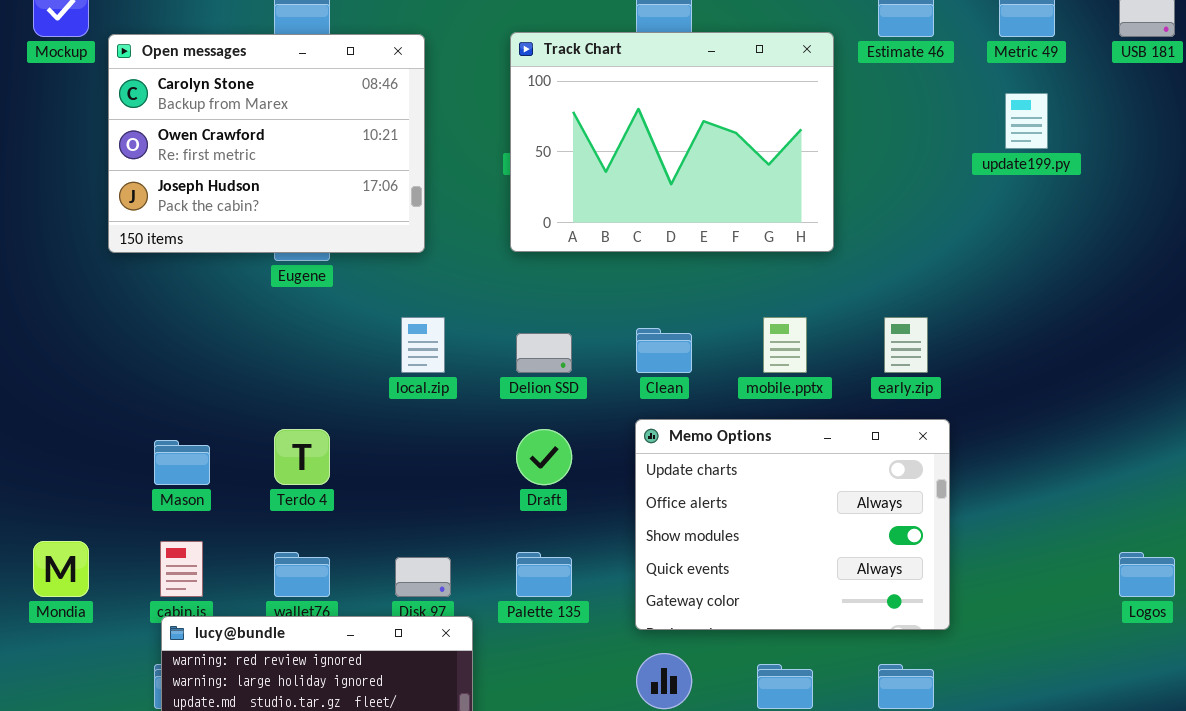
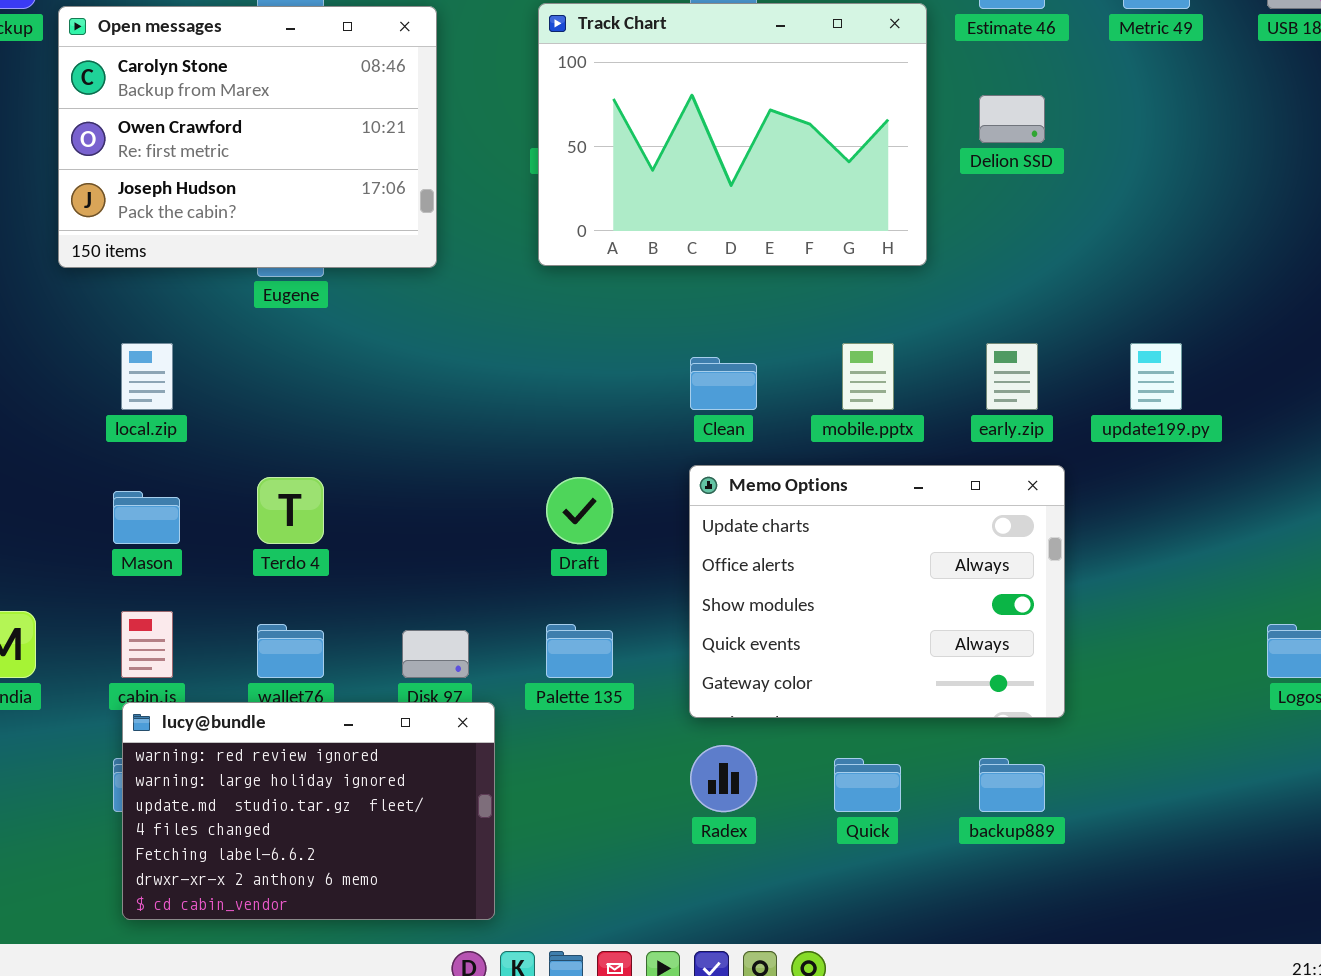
update199.py: [1005,93,1048,149] -> [1130,343,1182,410], moved
local.zip: [401,317,445,373] -> [121,343,173,410], moved
Delion SSD: [516,333,572,373] -> [979,95,1045,143], moved

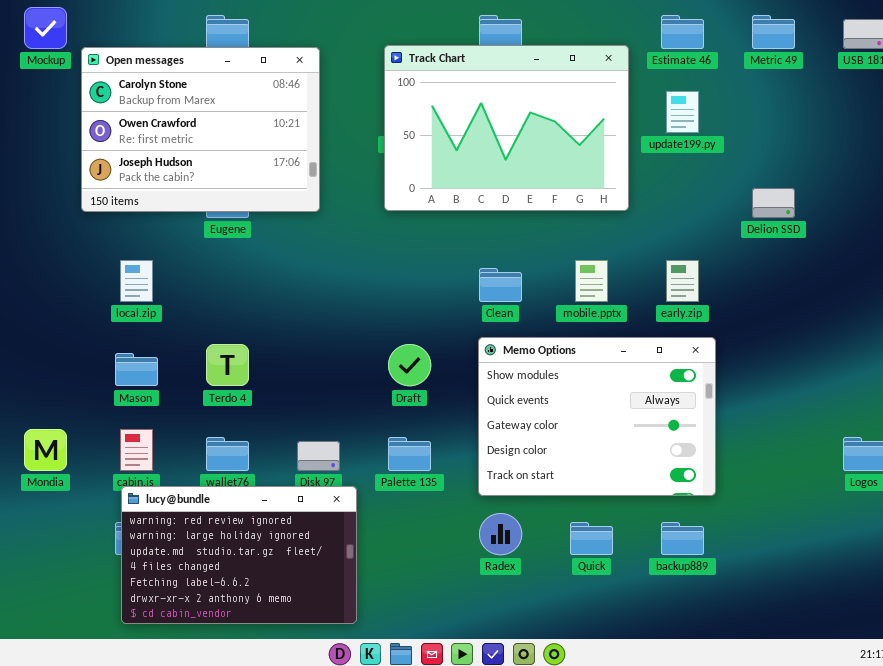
Delion SSD: [979,95,1045,143] -> [752,188,795,218], moved
update199.py: [1130,343,1182,410] -> [666,91,699,133], moved
Memo Options: [689,465,1065,718] -> [478,337,716,496], scrolled down 2 rows

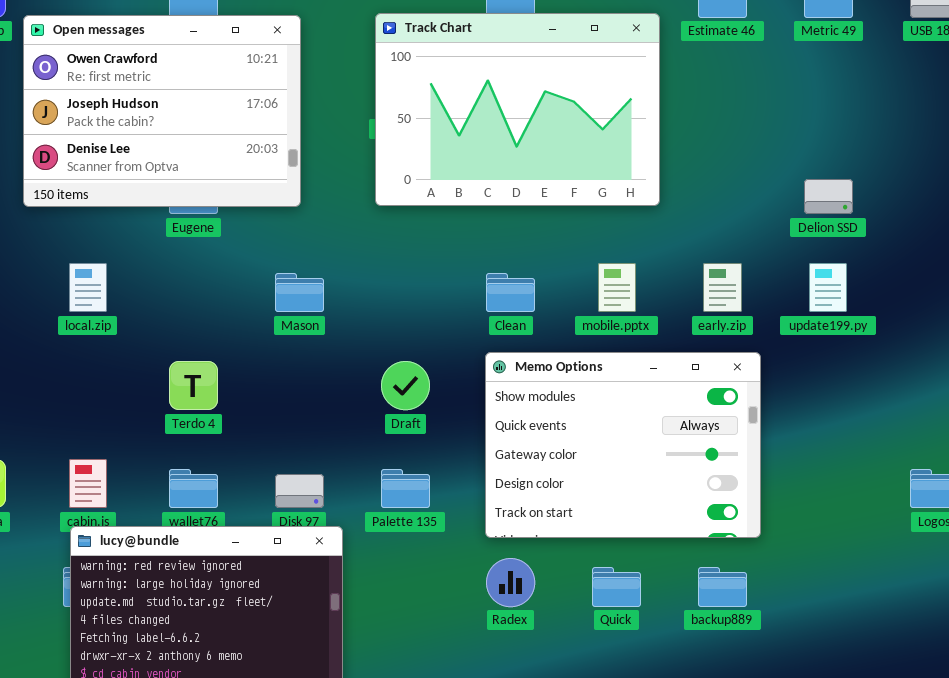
Open messages: [81,47,320,212] -> [23,15,301,207], scrolled down 1 row
update199.py: [666,91,699,133] -> [809,263,847,312], moved
Mason: [115,353,158,386] -> [275,273,324,312], moved

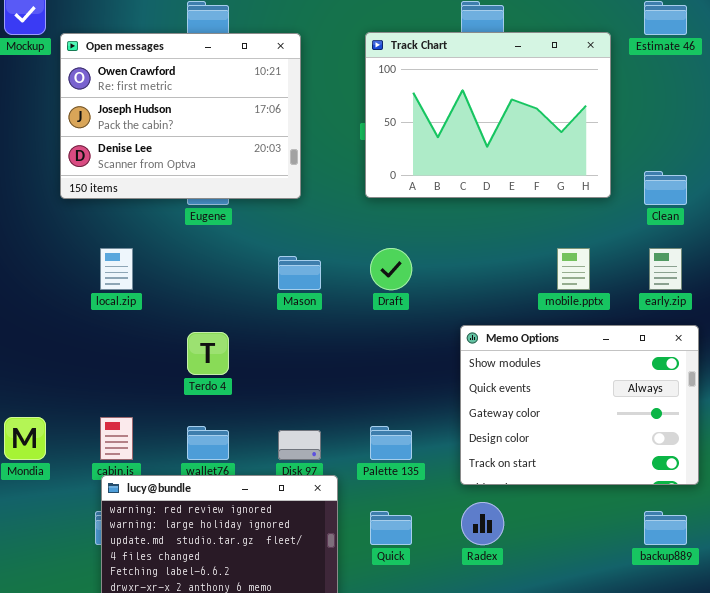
Clean: [486,273,535,312] -> [644,171,687,205], moved
Draft: [381,361,430,410] -> [370,248,412,290], moved
Quick: [592,567,641,607] -> [370,511,412,545], moved

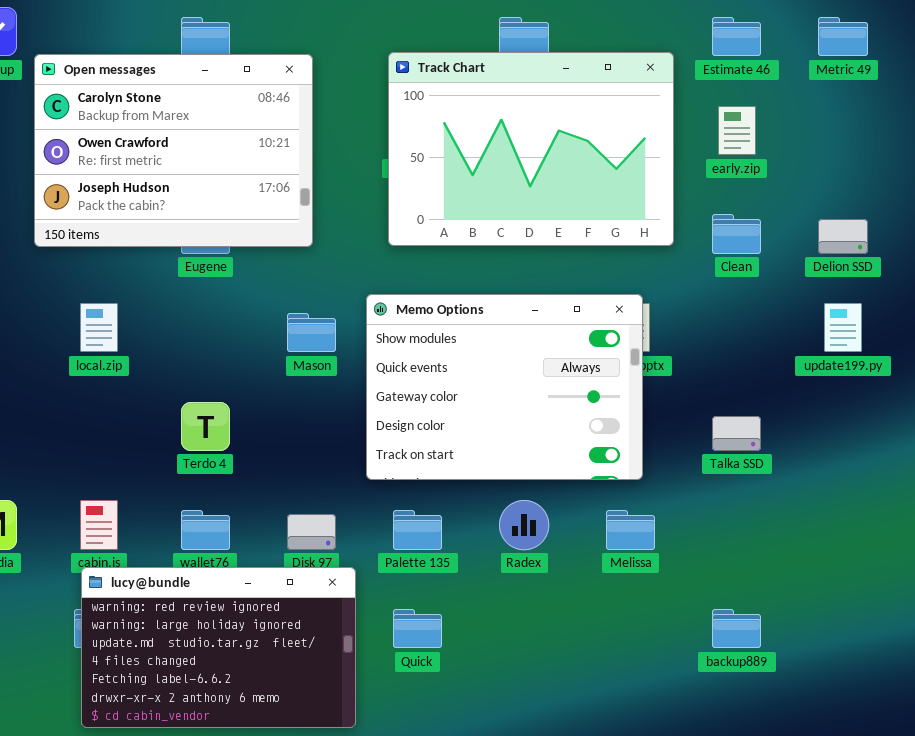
Open messages: [60,33,301,199] -> [34,54,313,247], scrolled up 1 row
early.zip: [649,248,682,290] -> [718,106,756,155], moved
Memo Options: [460,325,699,485] -> [366,294,643,480], moved
Radex: [461,502,504,545] -> [499,500,549,550], moved

